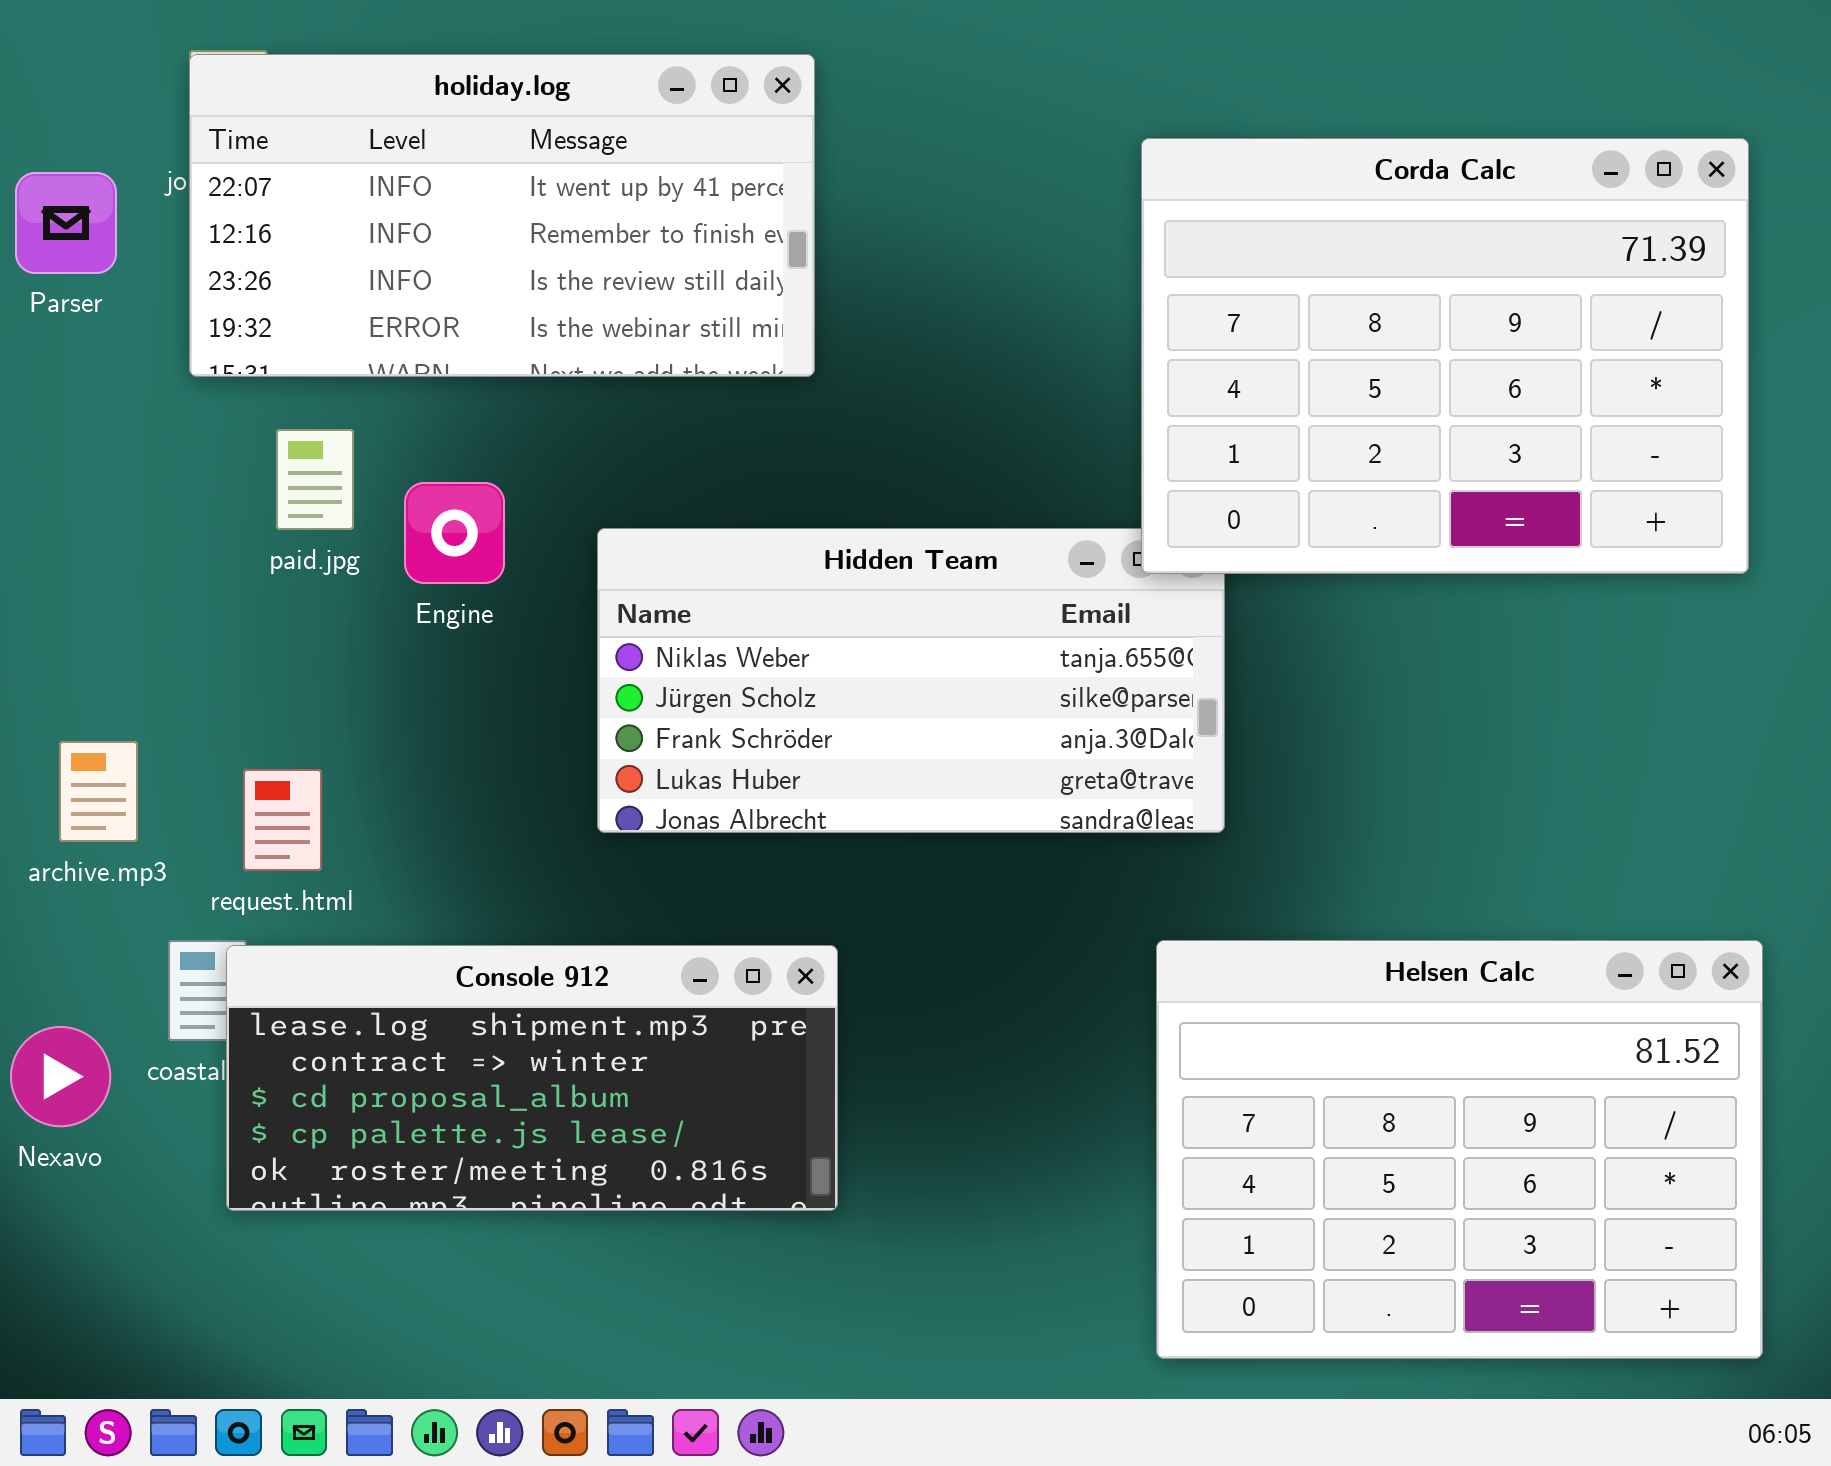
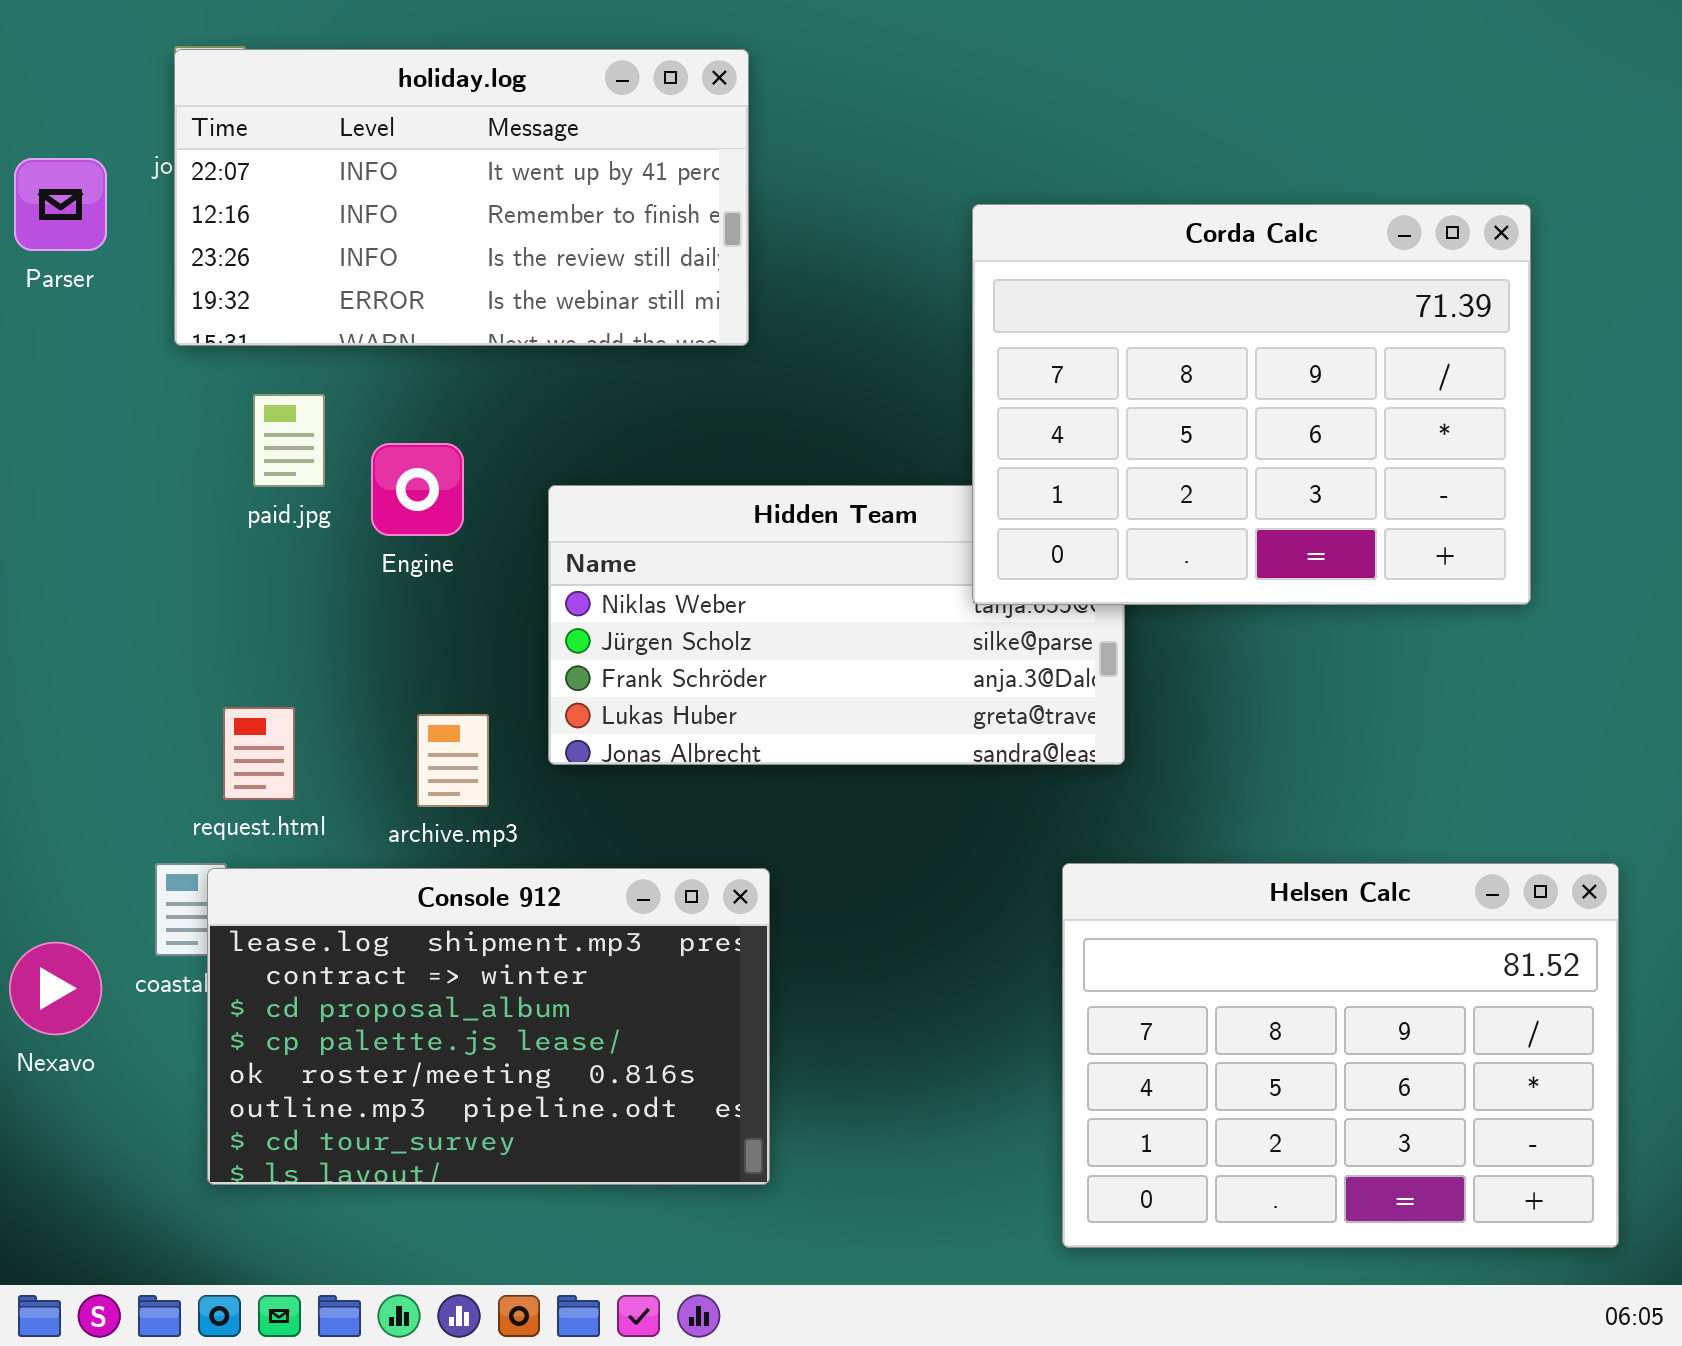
Corda Calc: [1141,138,1749,574] -> [972,204,1531,605], moved
archive.mp3: [59,741,138,842] -> [417,714,489,807], moved
Console 912: [226,945,838,1211] -> [207,868,770,1185], resized

